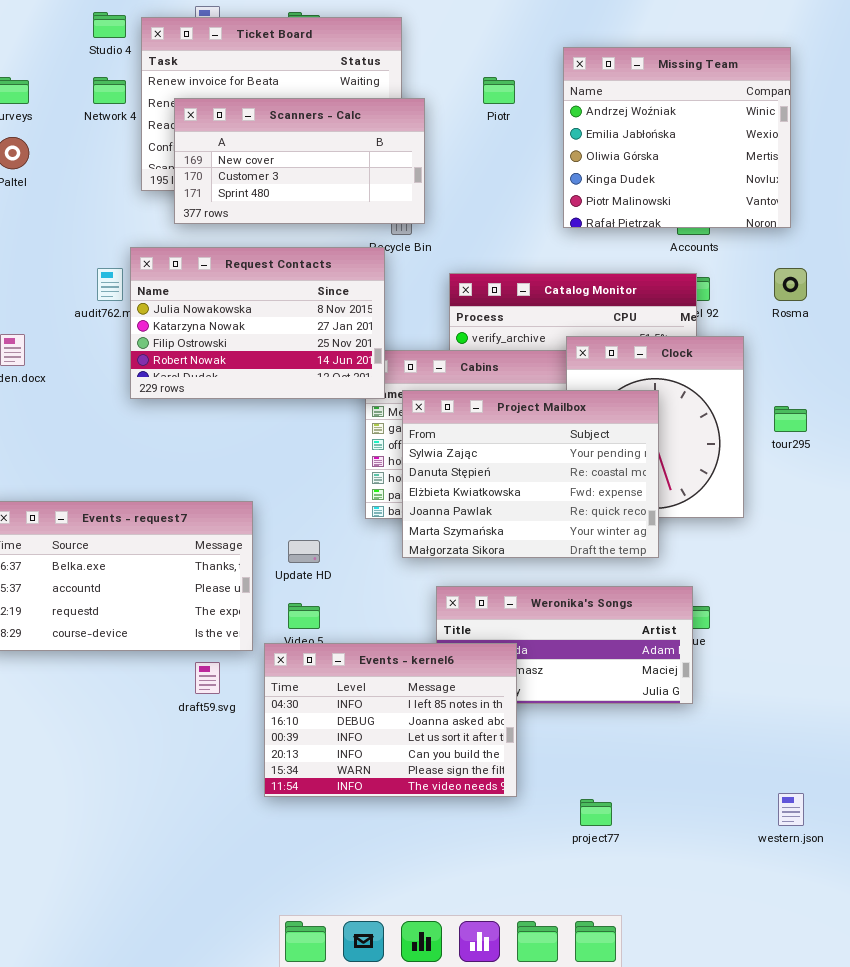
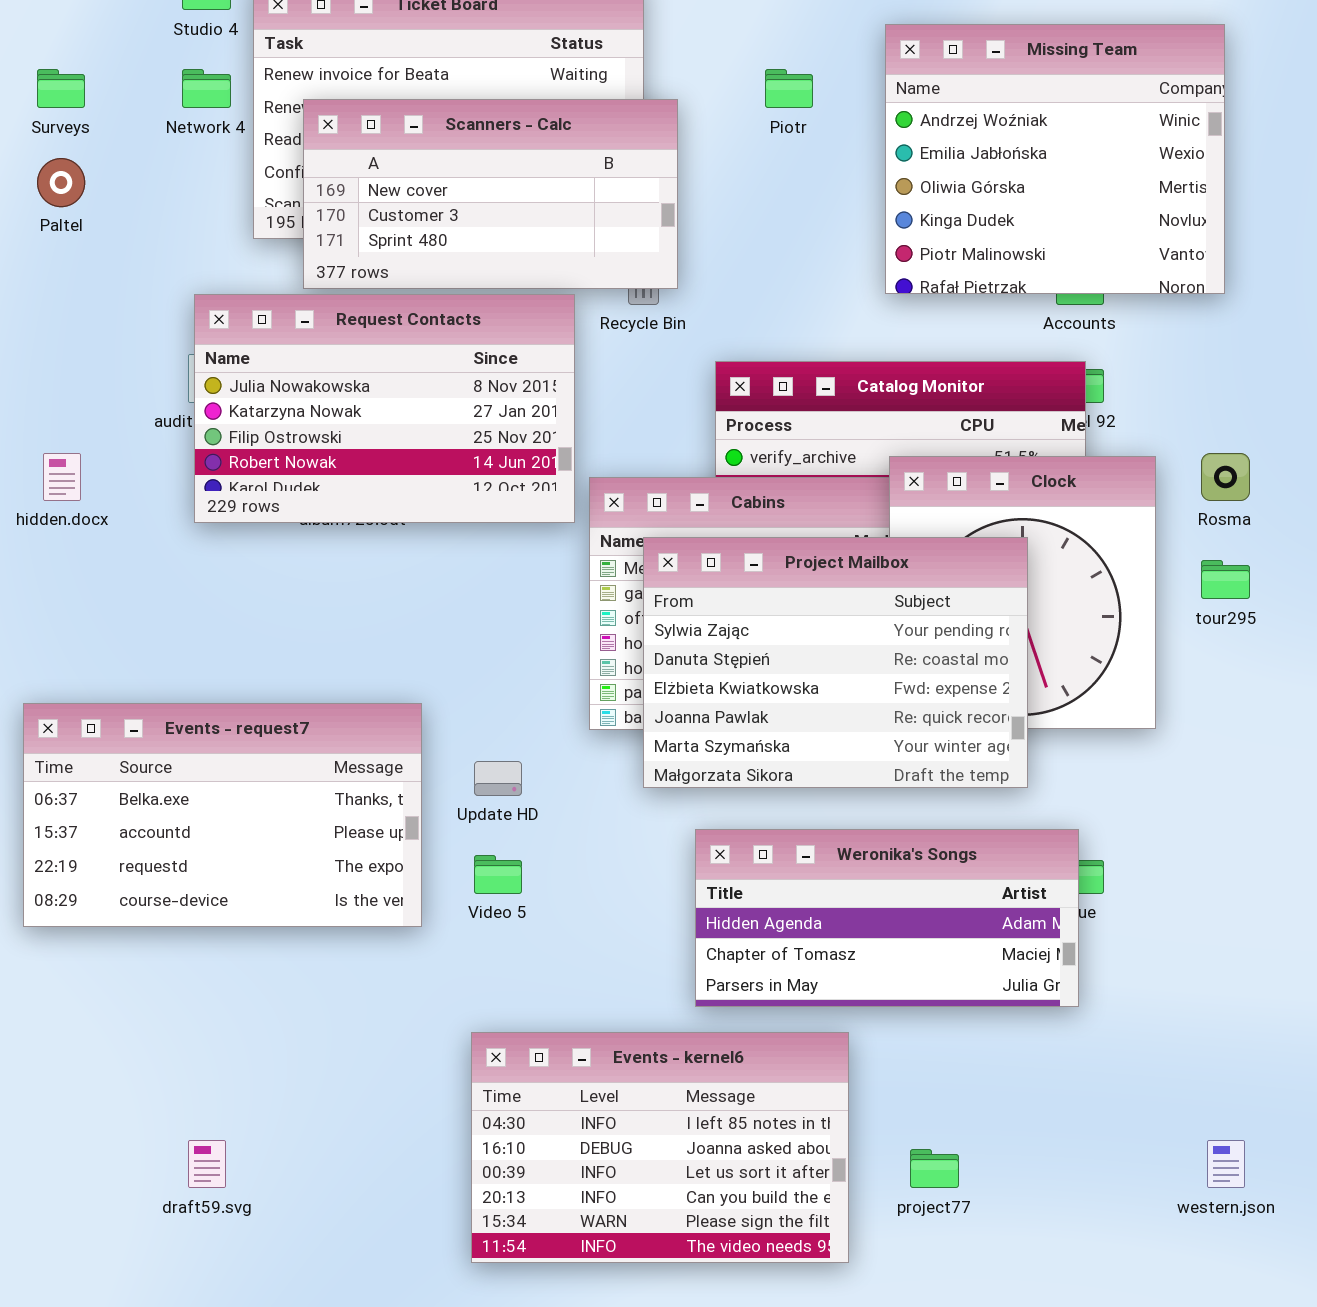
Request Contacts: [130,247,385,399] -> [194,294,575,523], moved
Rosma: [774,268,807,301] -> [1201,453,1250,501], moved
Events - kernel6: [264,643,517,797] -> [471,1032,849,1263], moved
draft59.svg: [195,662,220,694] -> [188,1140,226,1188], moved

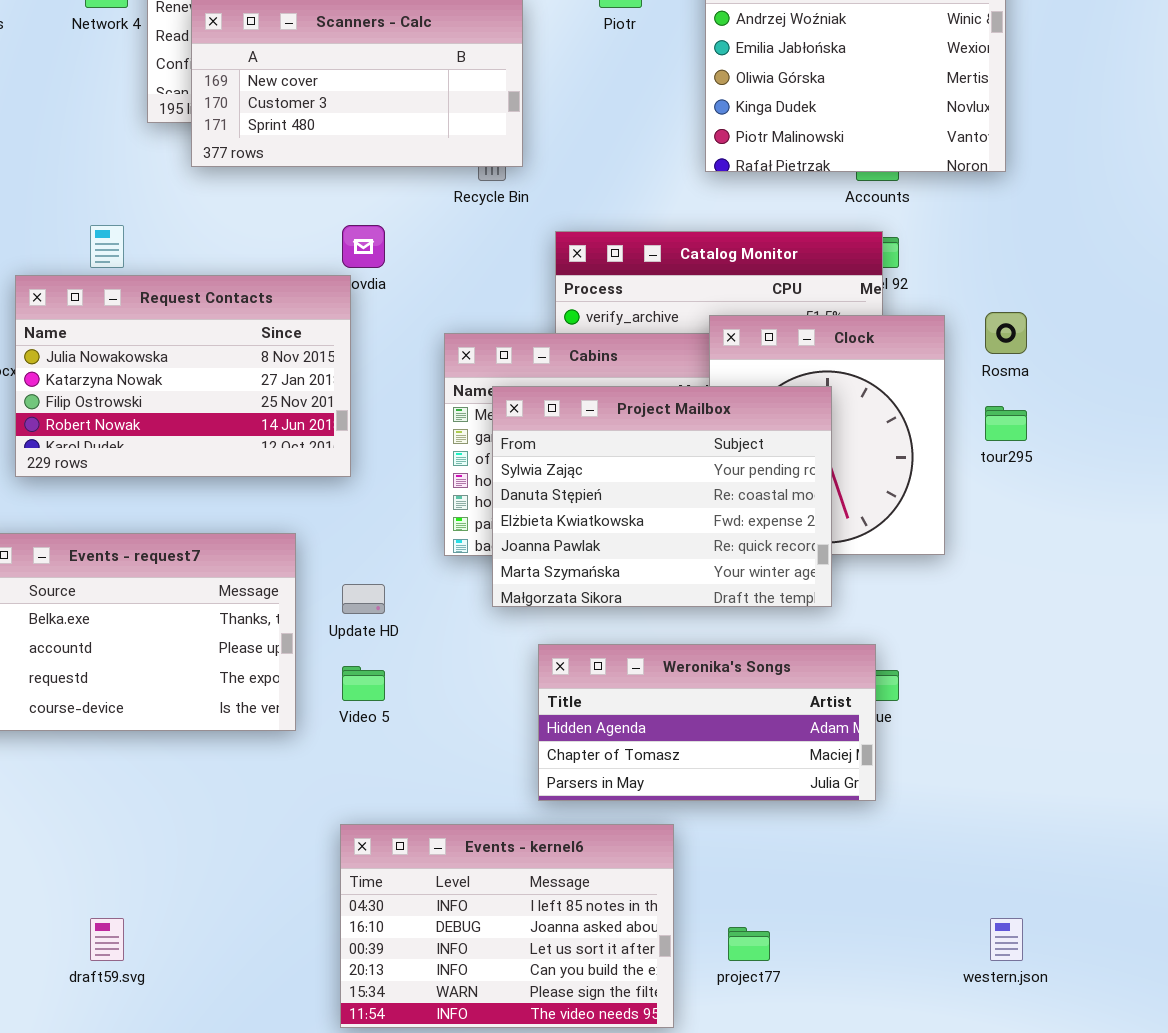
Request Contacts: [194,294,575,523] -> [15,275,351,477], moved

